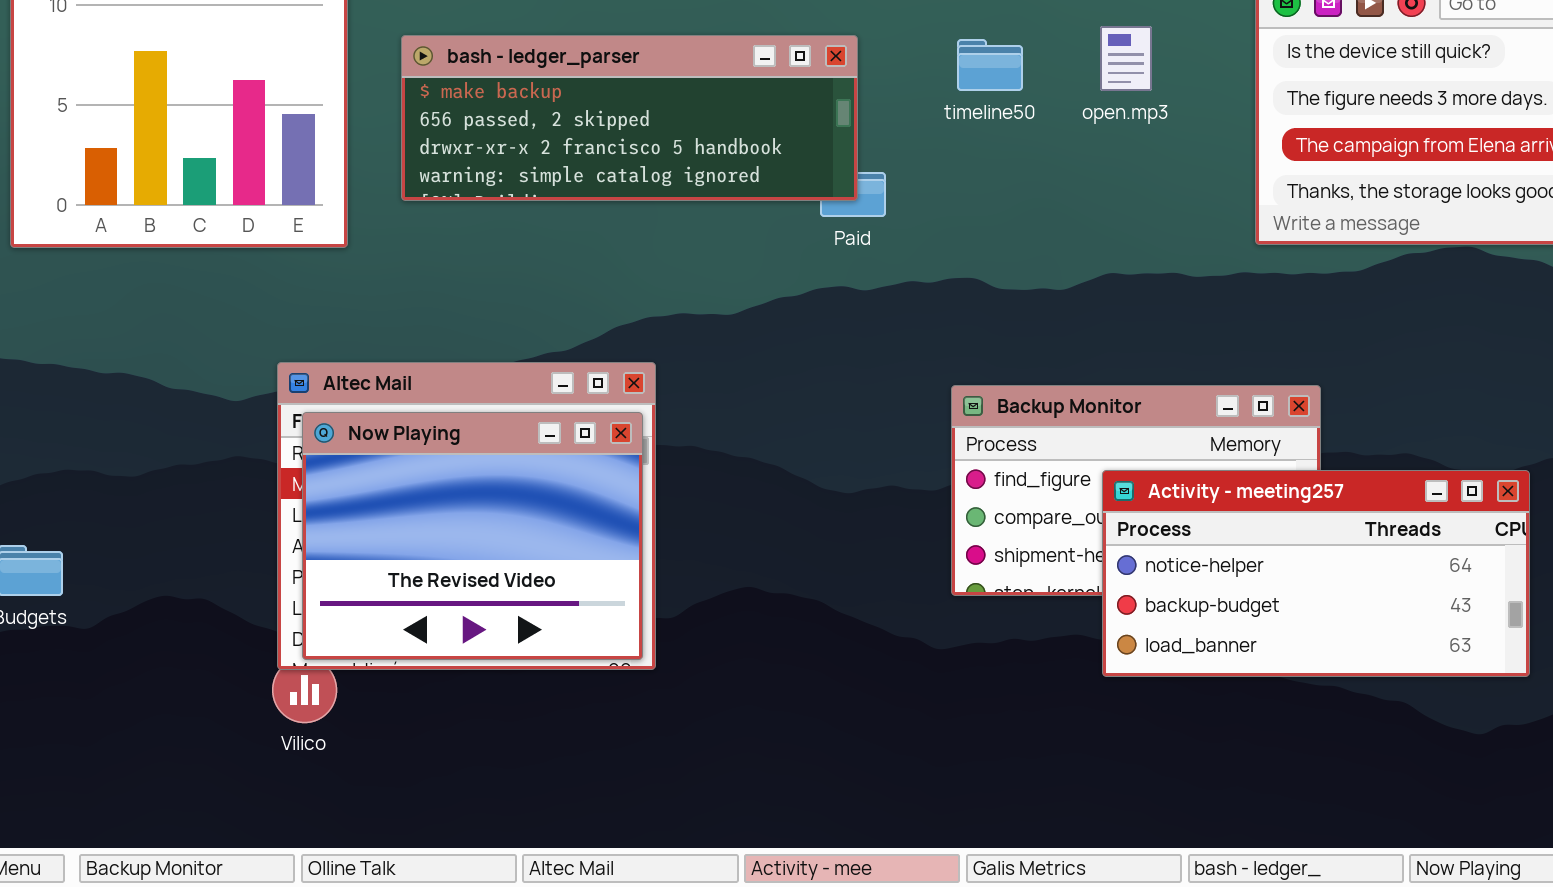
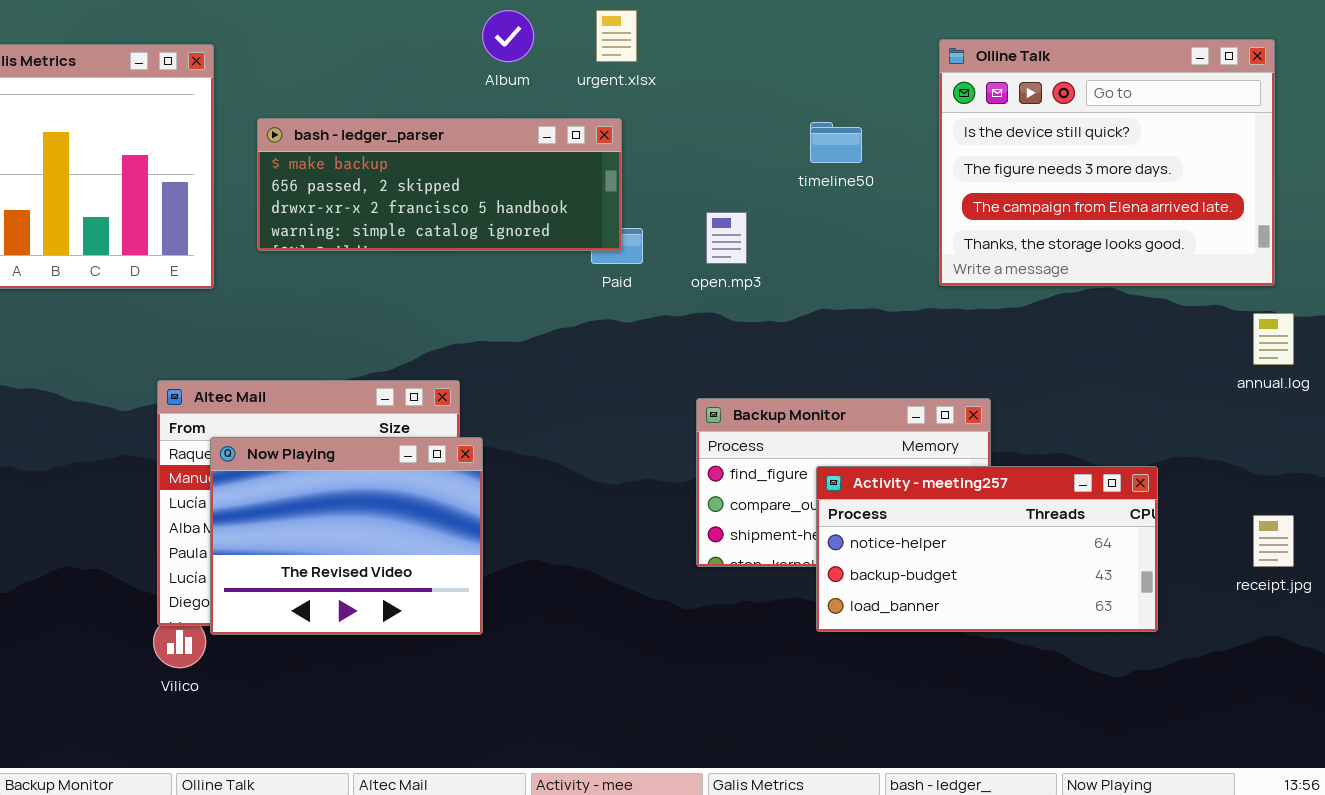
open.mp3: [1100,26,1152,91] -> [706,212,747,264], moved
timeline50: [957,39,1023,91] -> [810,122,862,163], moved
Now Playing: [302,412,643,660] -> [210,437,483,635], moved

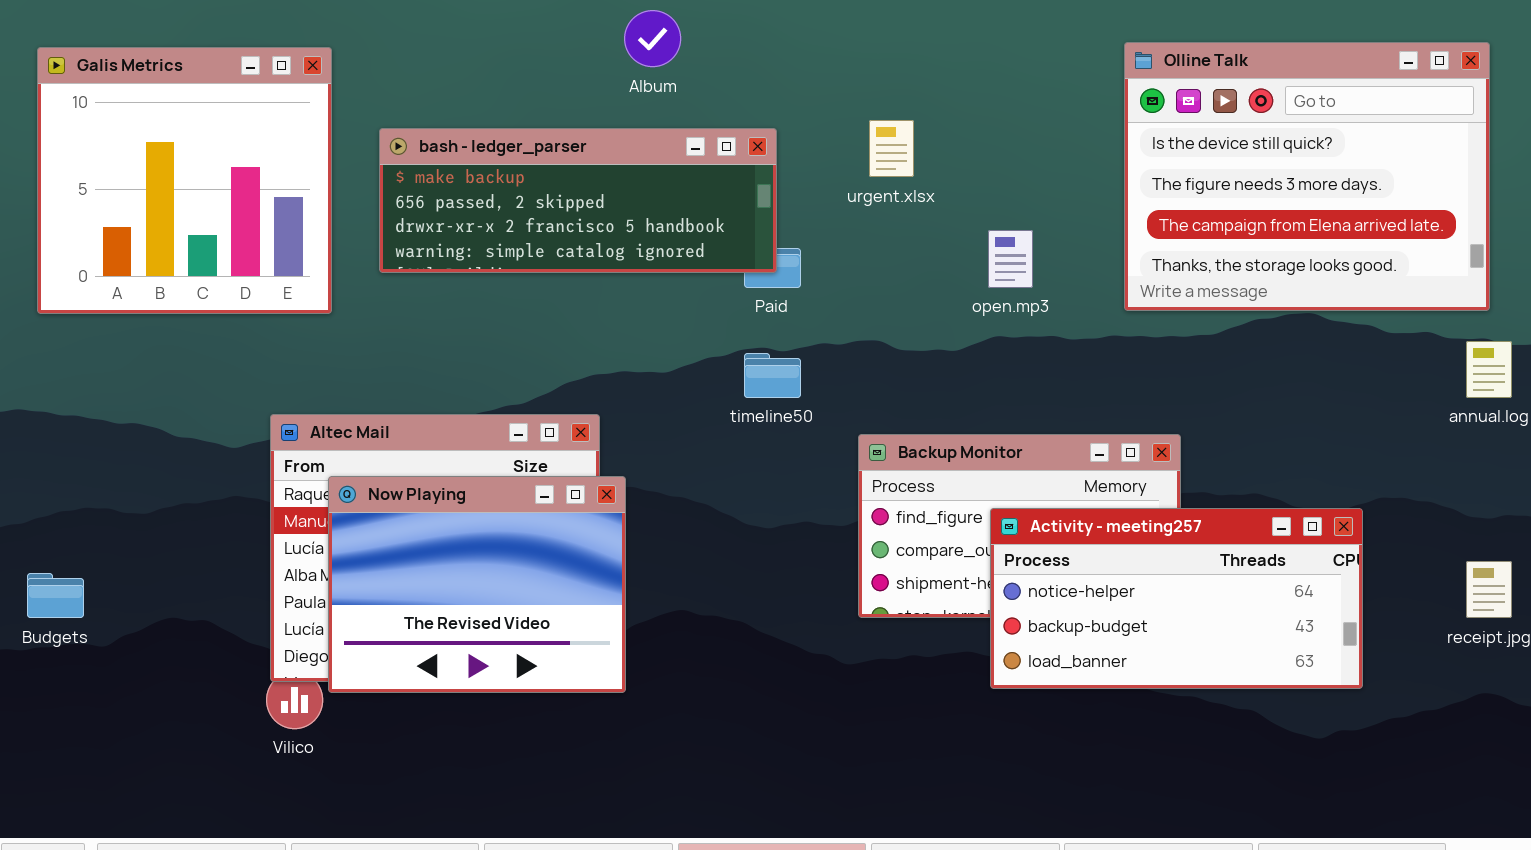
urgent.xlsx: [596,10,637,62] -> [869,120,914,177], moved
timeline50: [810,122,862,163] -> [744,353,801,398], moved
open.mp3: [706,212,747,264] -> [988,230,1033,288], moved

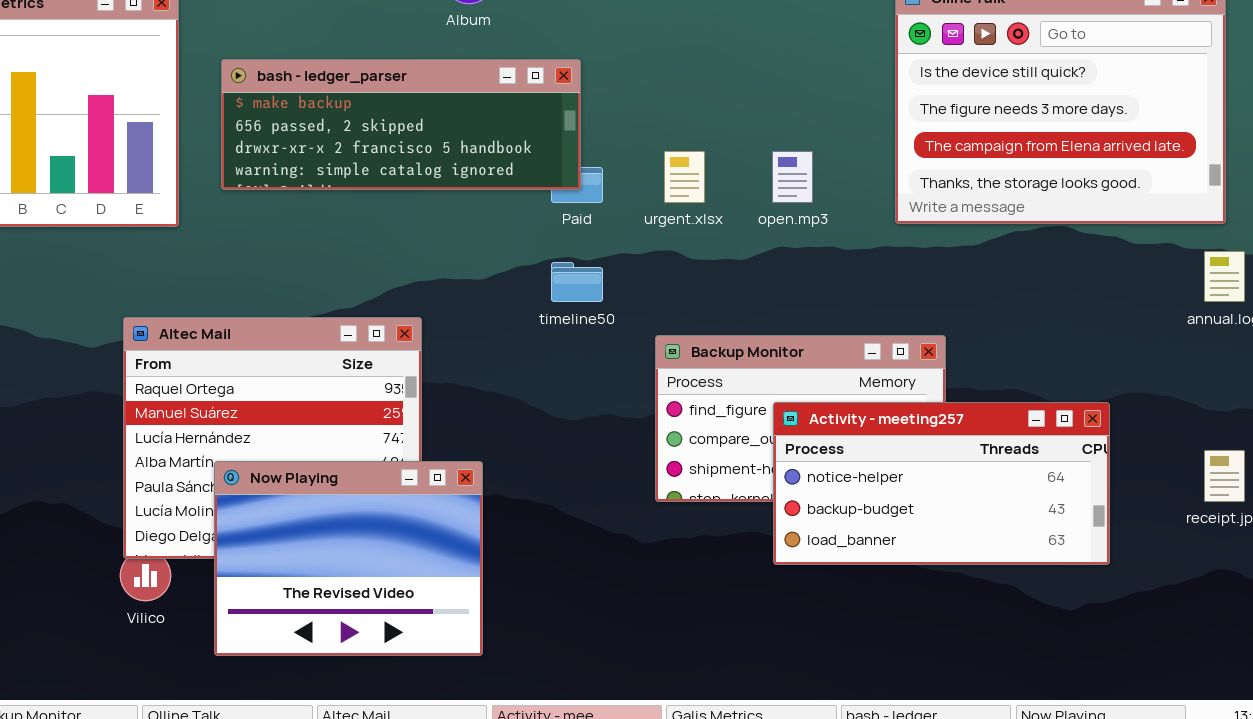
urgent.xlsx: [869,120,914,177] -> [664,151,705,203], moved
Now Playing: [328,476,626,693] -> [214,461,483,656], moved

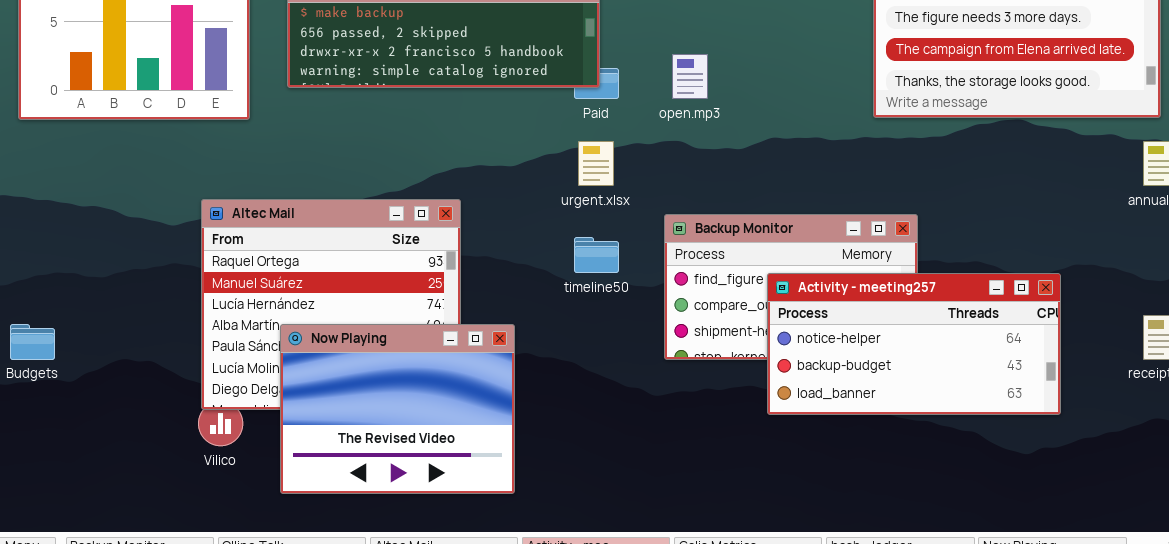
urgent.xlsx: [664,151,705,203] -> [578,141,614,186], moved
open.mp3: [772,151,813,203] -> [672,54,708,99], moved
timeline50: [551,262,603,302] -> [574,237,619,273], moved

